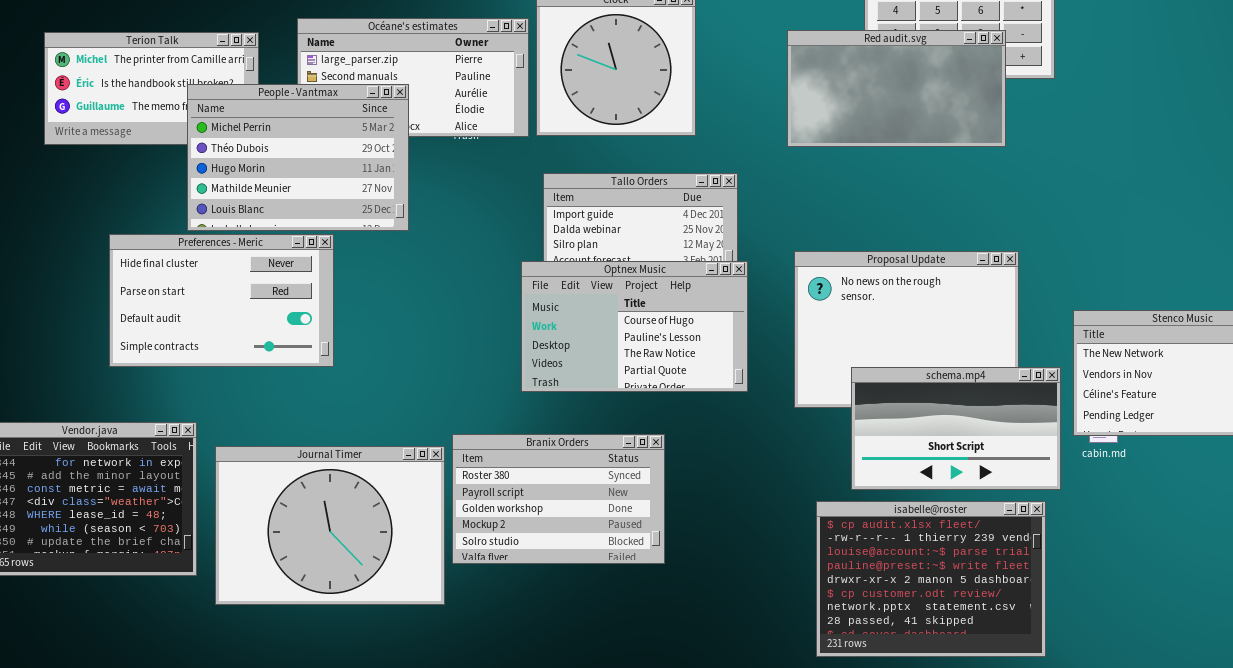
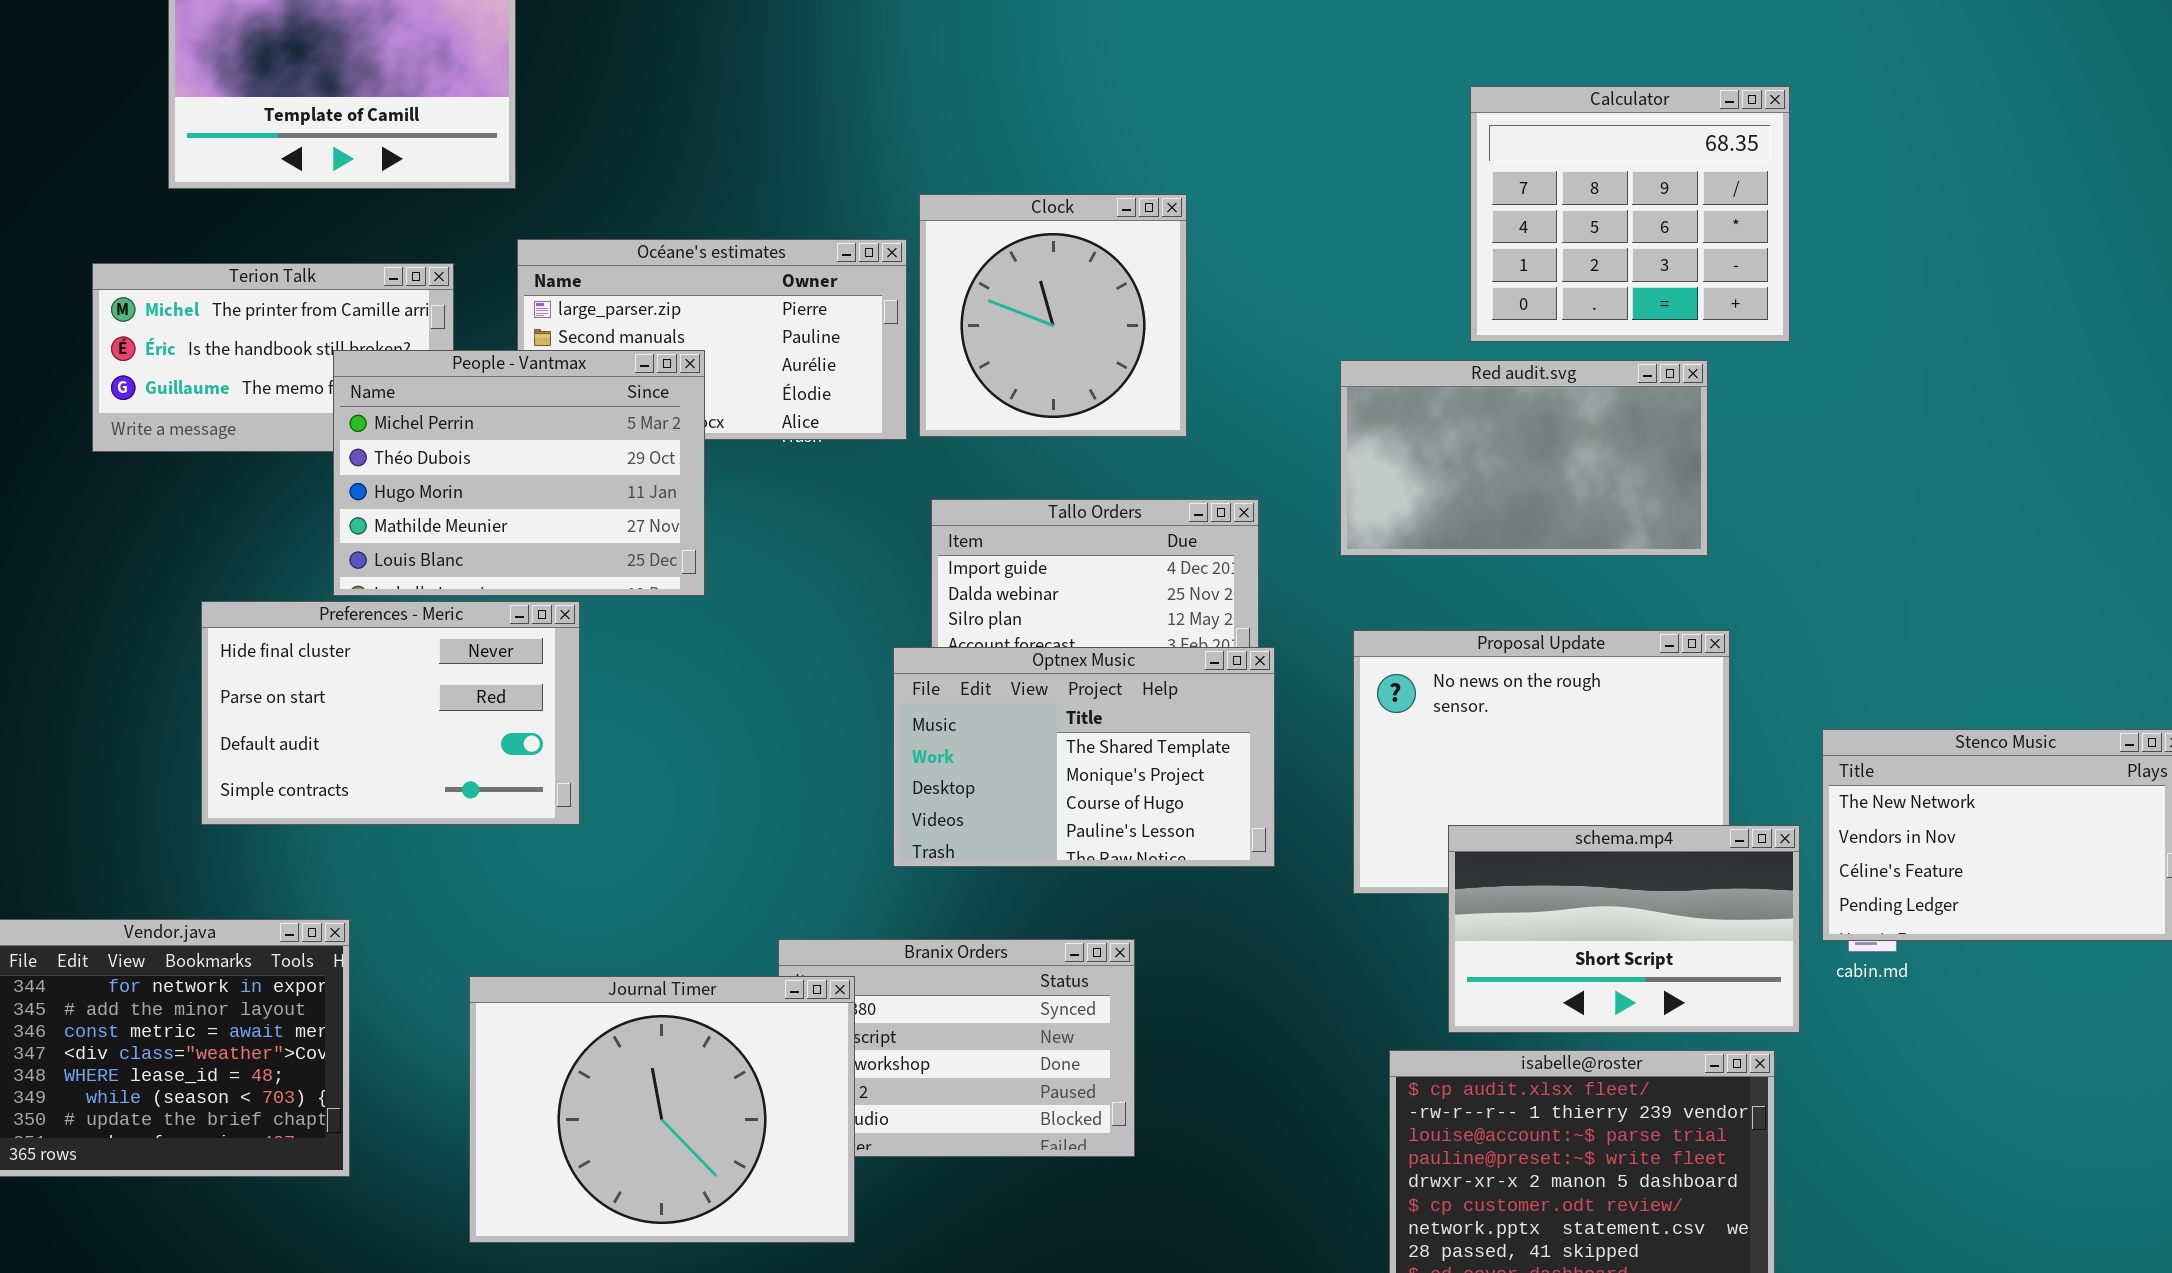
Red audit.svg: [787,30,1006,147] -> [1340,360,1708,556], moved
Optnex Music: [521,261,748,392] -> [893,647,1275,867], scrolled up 2 rows
Journal Timer: [215,446,445,605] -> [469,976,855,1243], moved

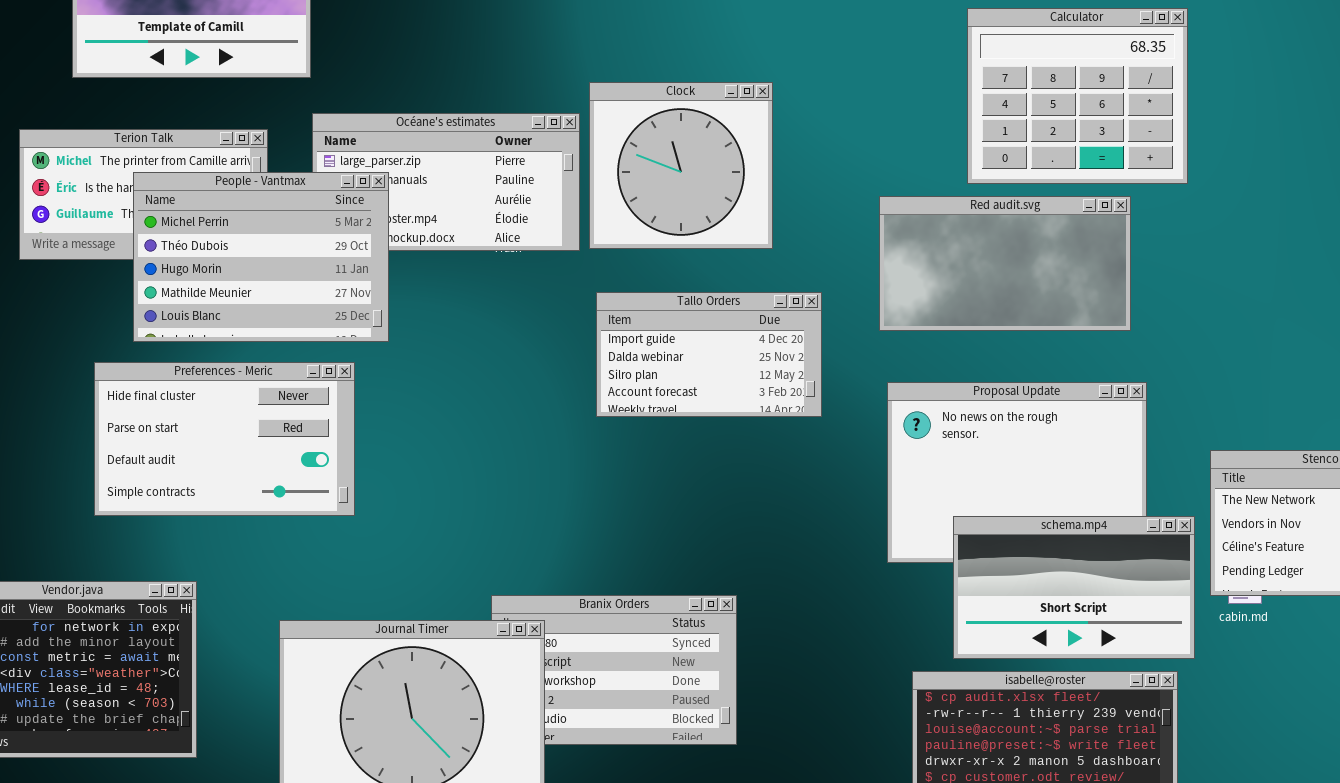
People - Vantmax: [333,350,705,596] -> [133,172,389,342], moved
Optnex Music: [893,647,1275,867] -> none, closed

